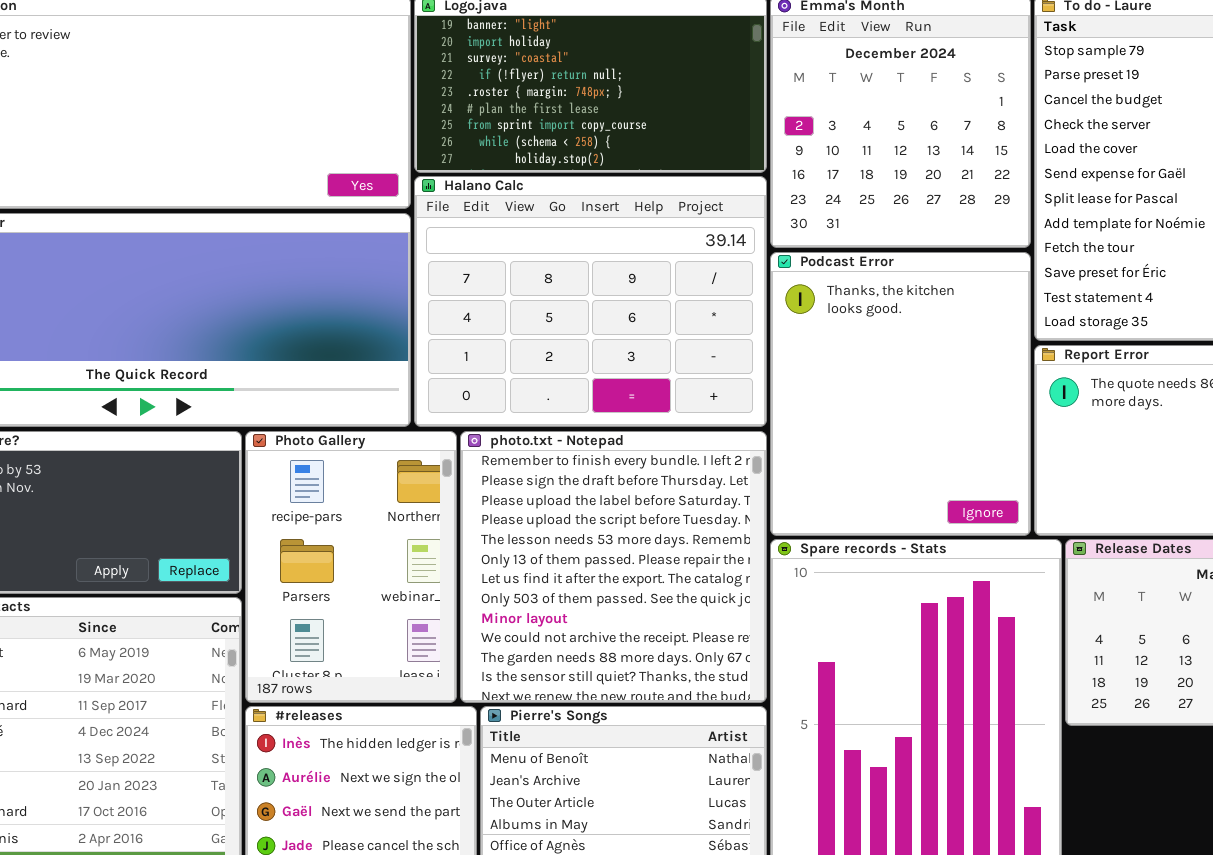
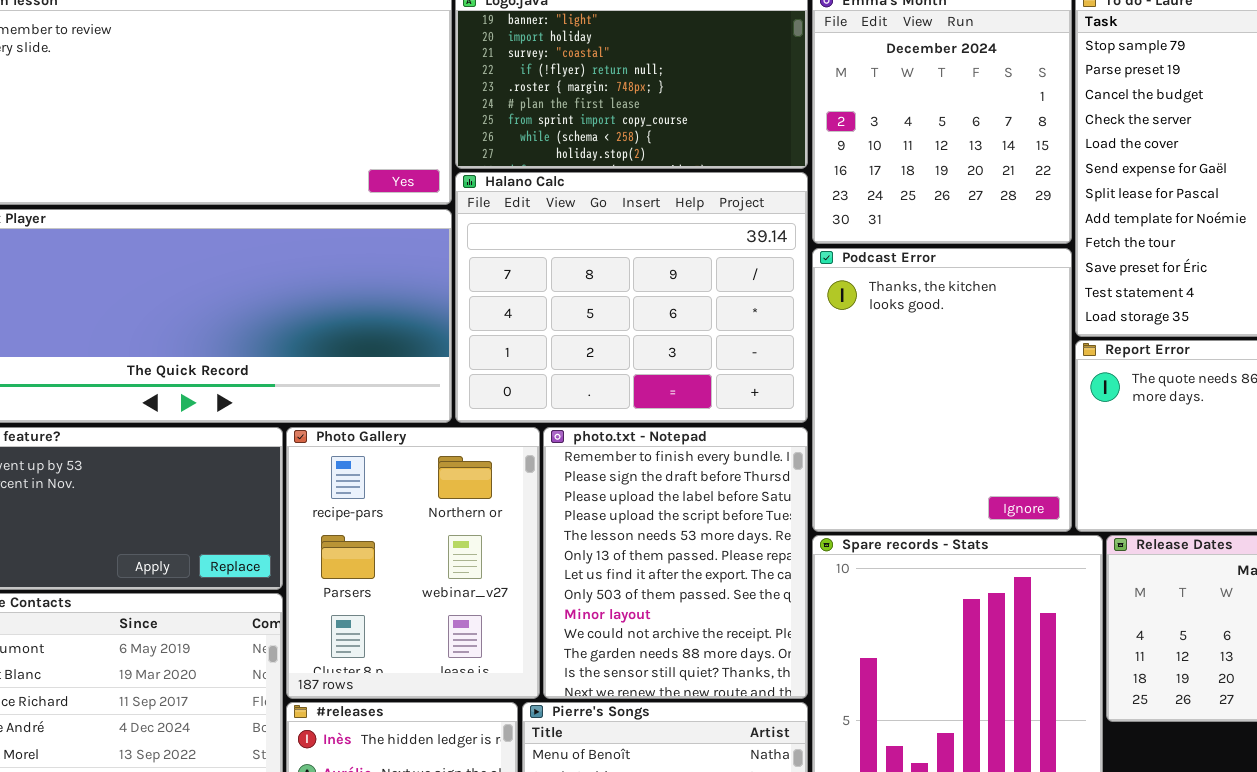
Photo Gallery: [245,431,457,703] -> [286,427,540,699], resized
photo.txt - Notepad: [460,431,767,703] -> [543,427,808,699], resized

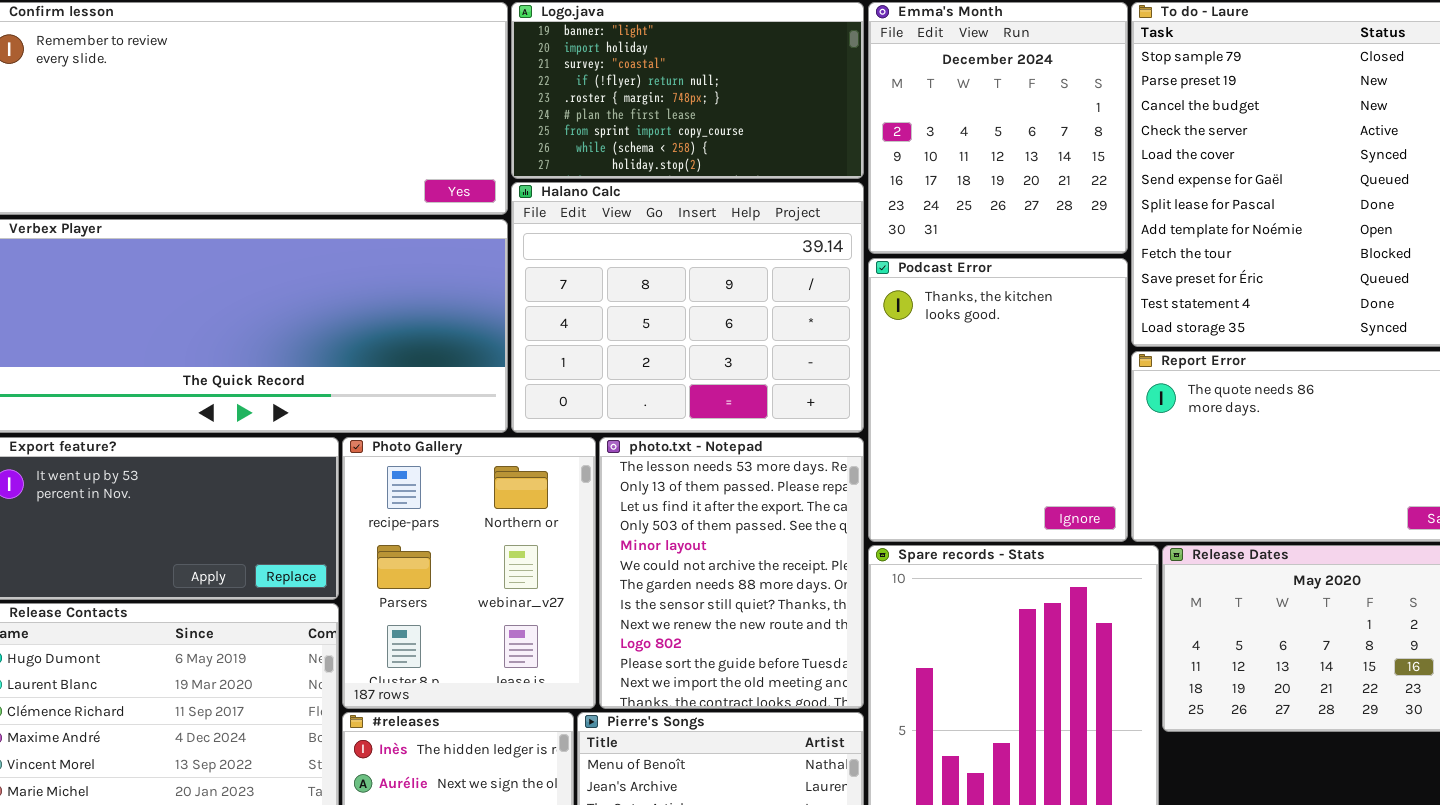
photo.txt - Notepad: [543,427,808,699] -> [599,437,864,709], scrolled down 4 rows

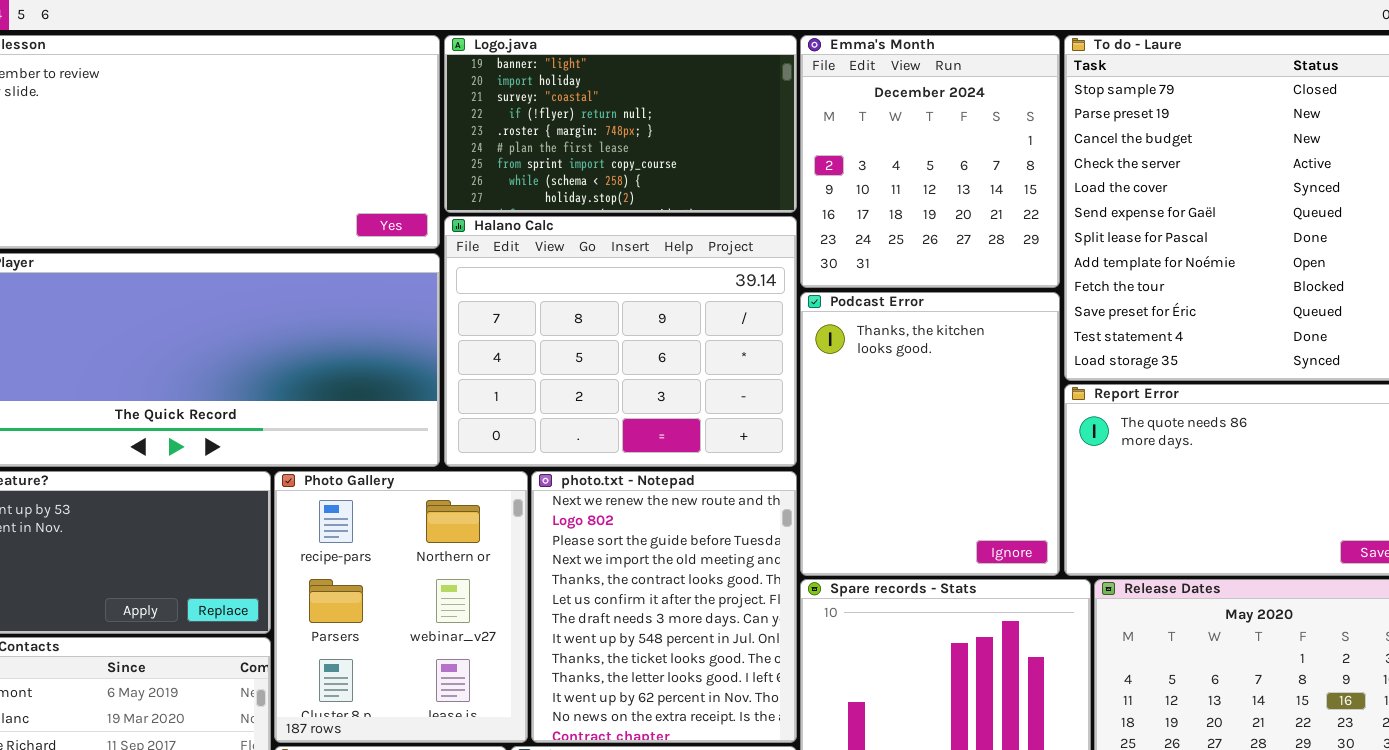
photo.txt - Notepad: [599,437,864,709] -> [531,471,797,743], scrolled down 8 rows

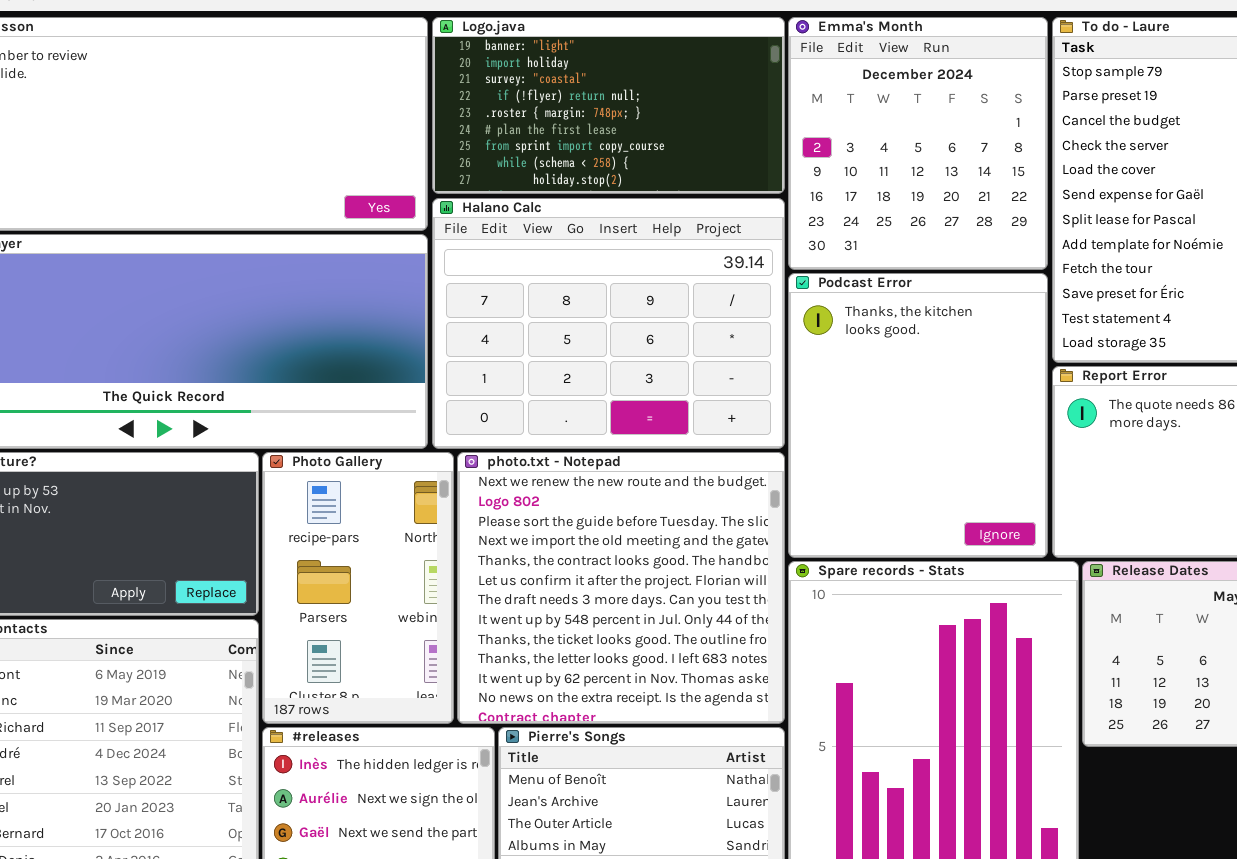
Photo Gallery: [274,471,528,743] -> [262,452,454,724], resized
photo.txt - Notepad: [531,471,797,743] -> [457,452,785,724], resized

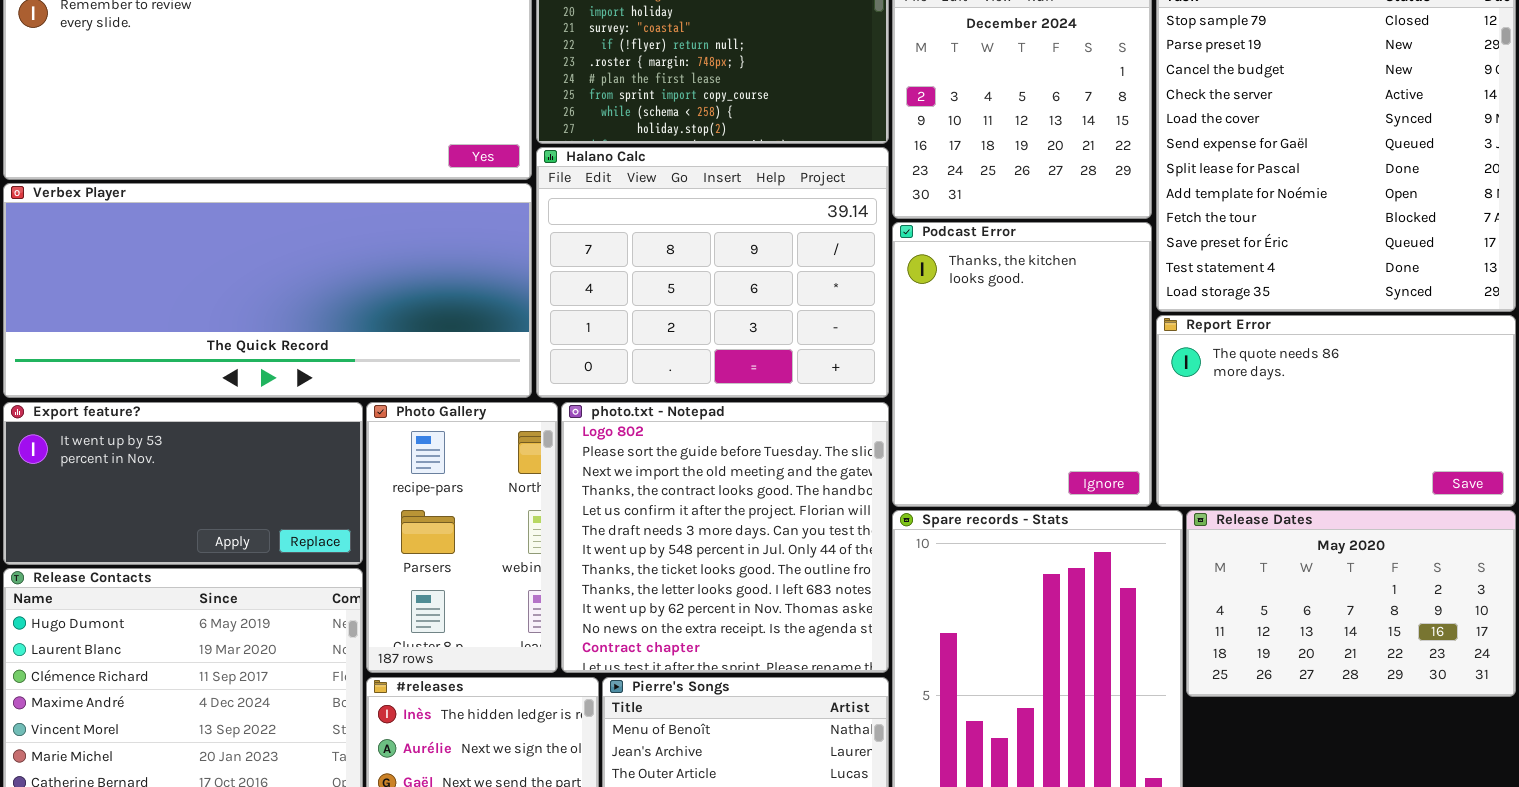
photo.txt - Notepad: [457,452,785,724] -> [561,402,889,673], scrolled down 1 row

